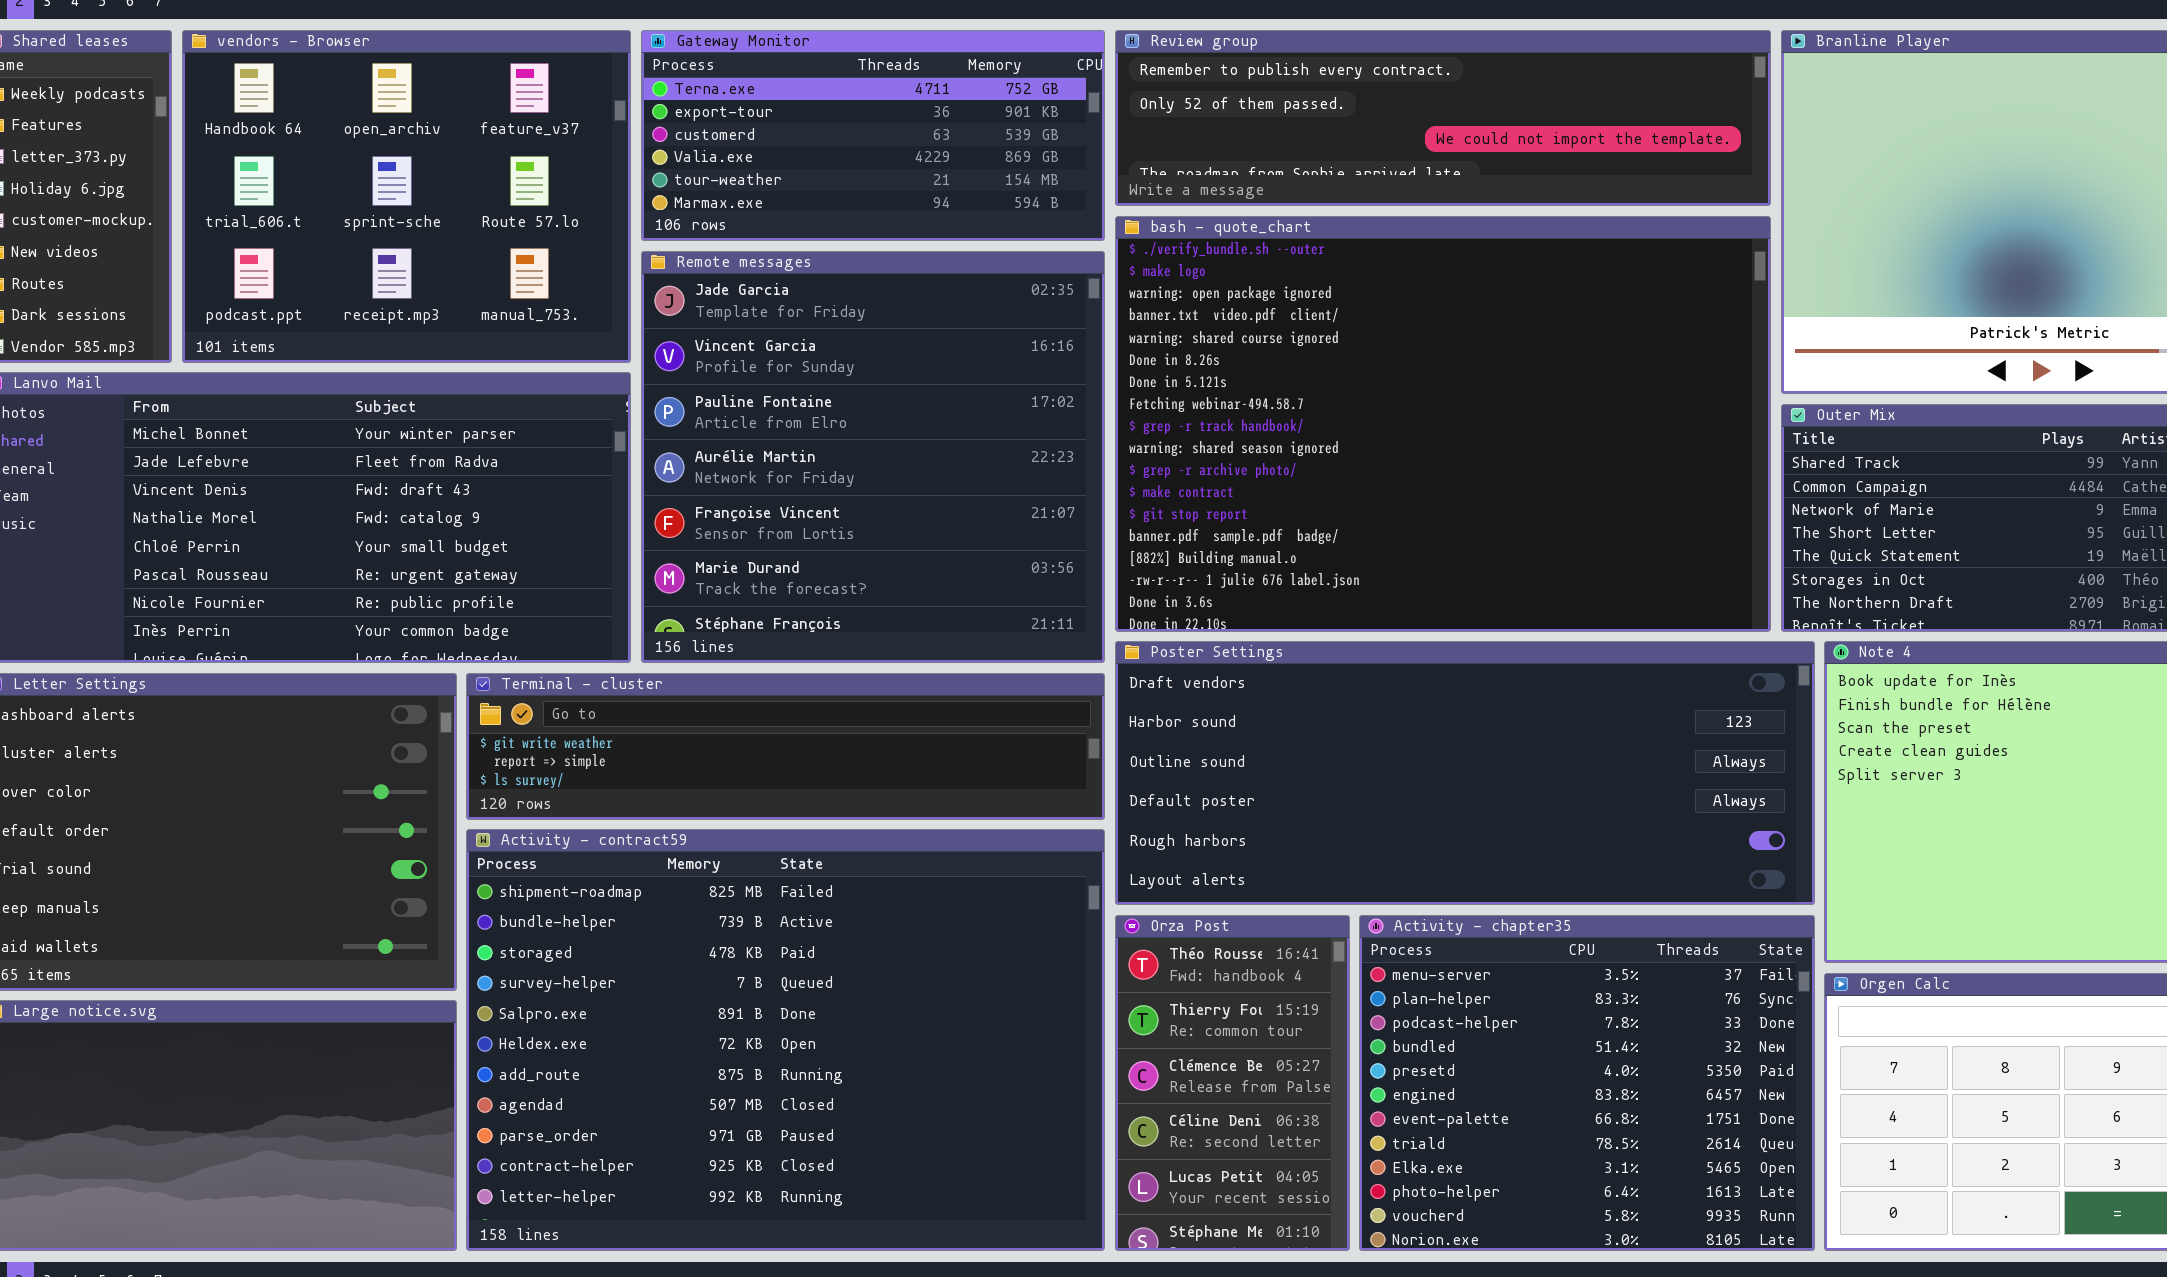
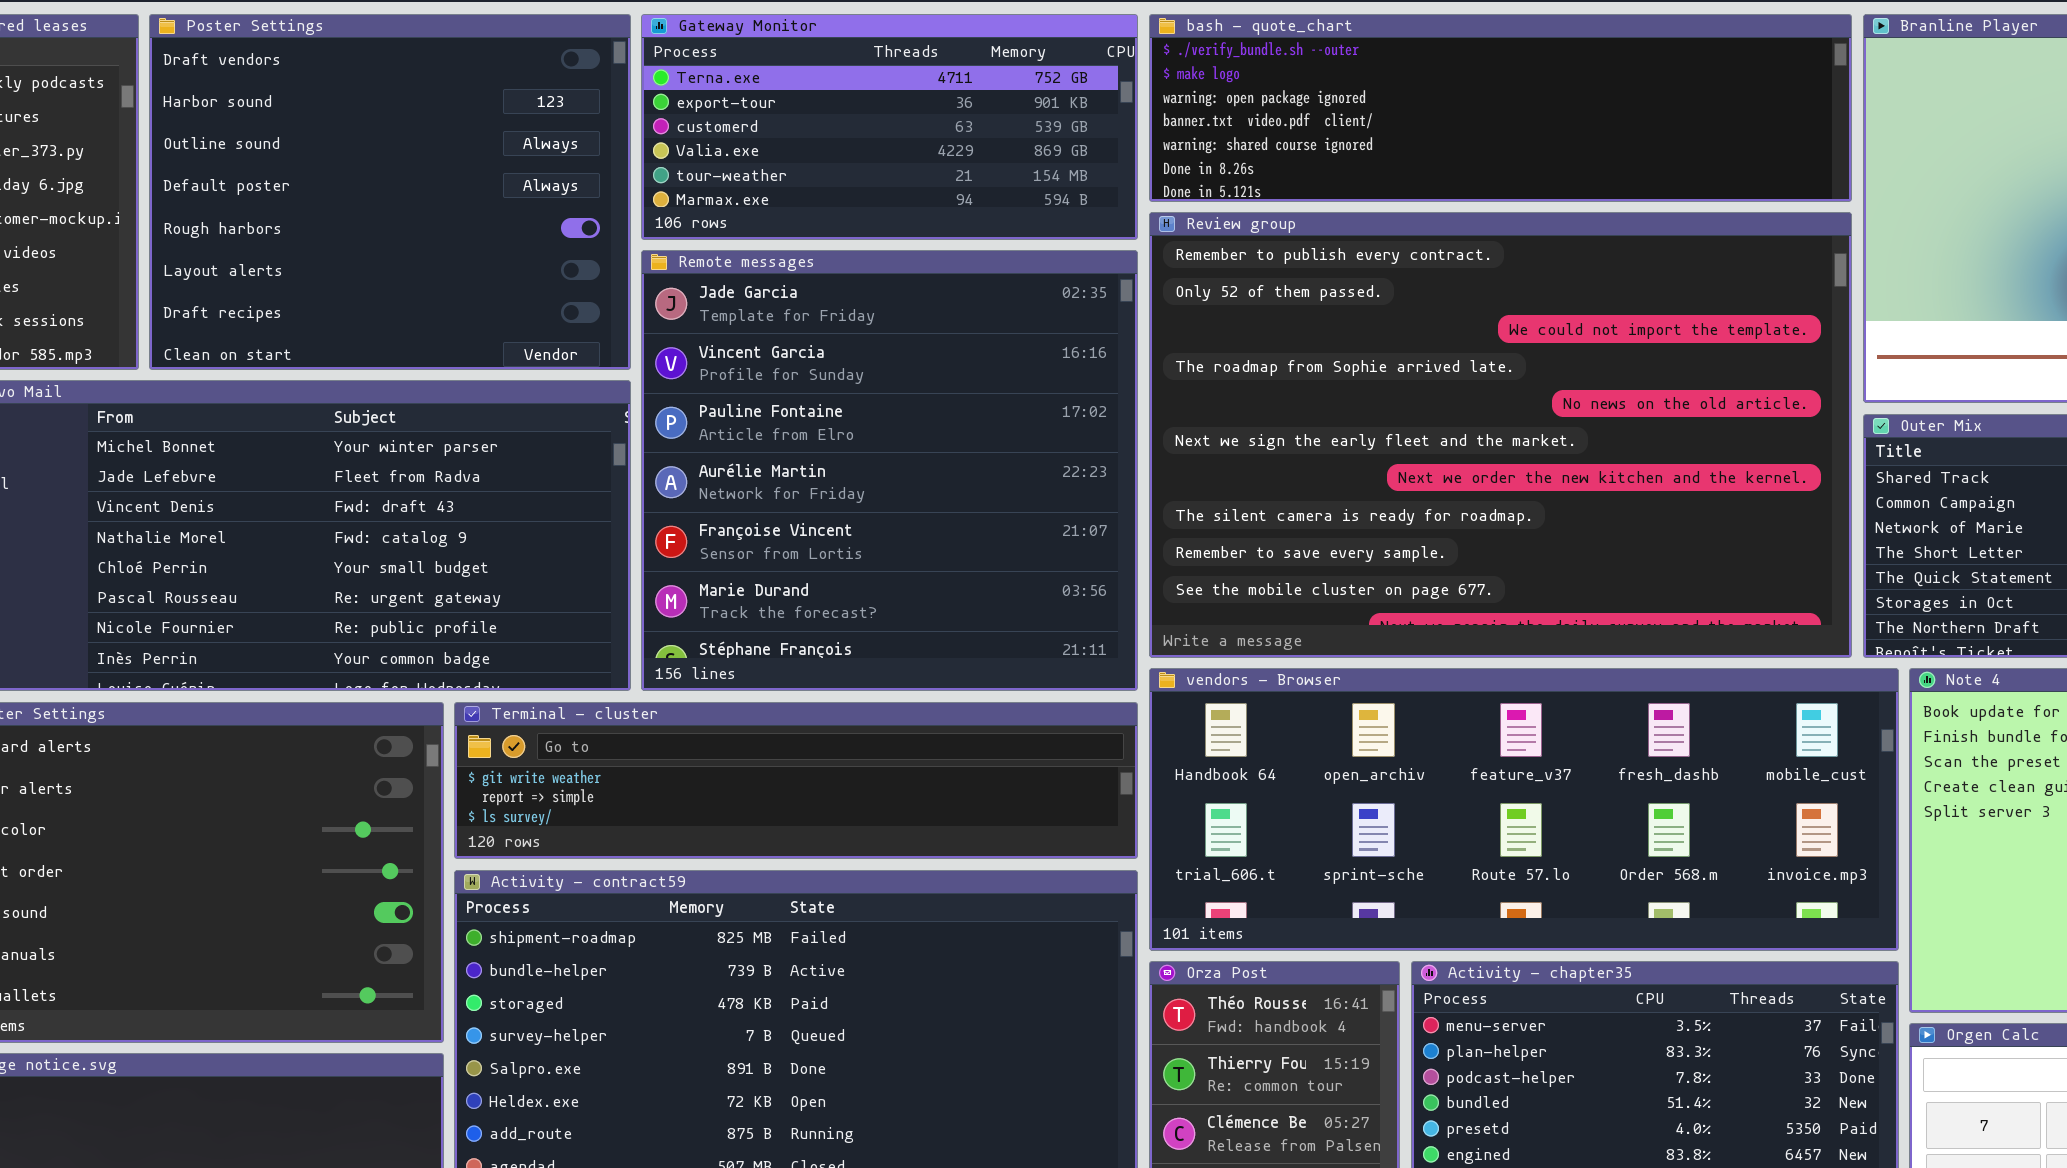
vendors - Browser: [182,30,631,363] -> [1149,668,1899,951], moved, resized
Review group: [1115,30,1771,206] -> [1149,212,1852,658], moved, resized
bash - quote_chart: [1115,216,1771,632] -> [1149,14,1852,202], moved, resized
Poster Settings: [1115,641,1815,905] -> [149,14,631,370], moved, resized

